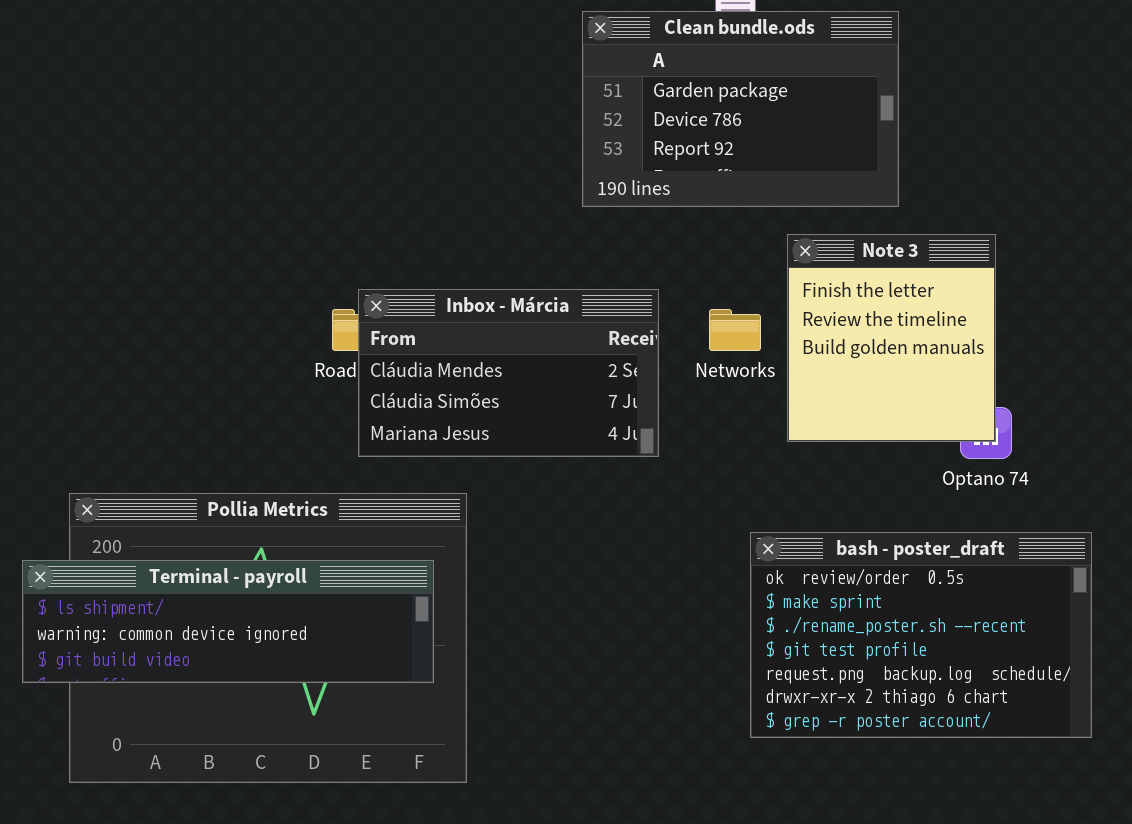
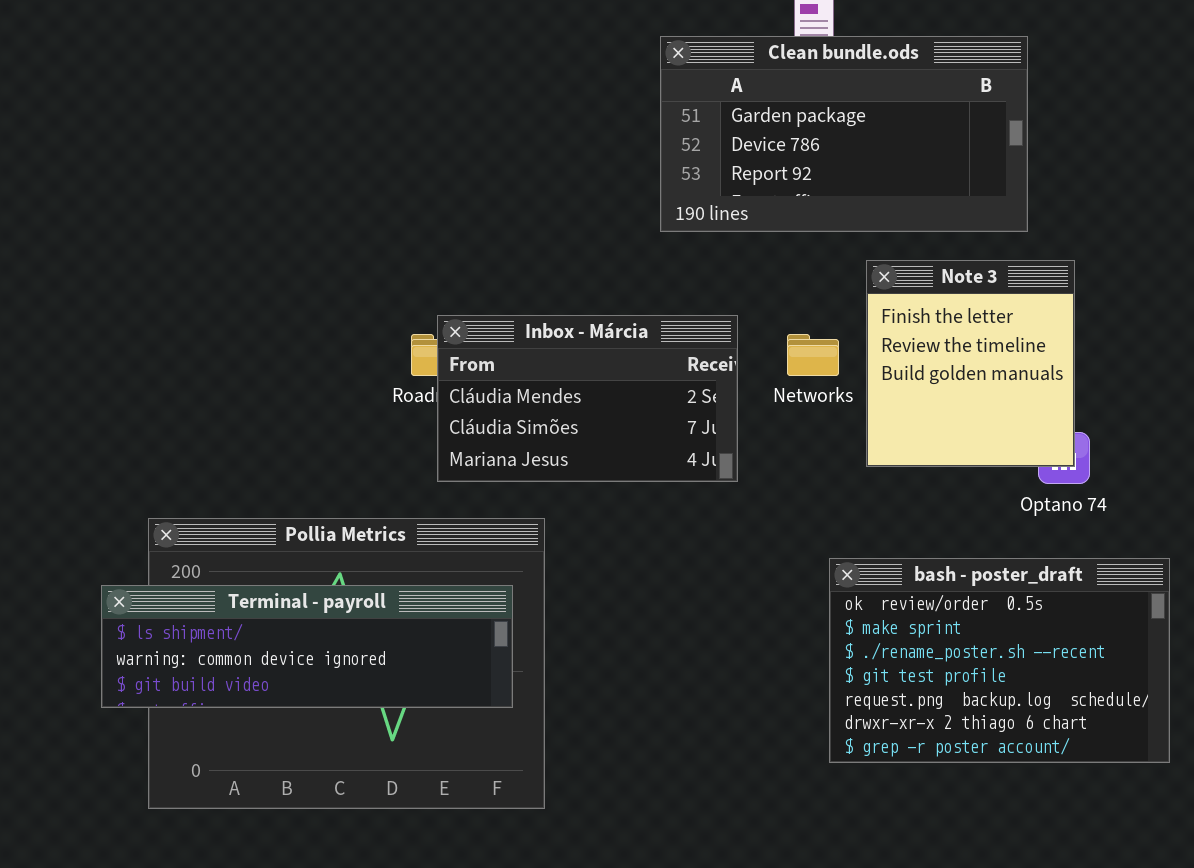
Clean bundle.ods: [582,11,899,207] -> [660,36,1028,232], resized

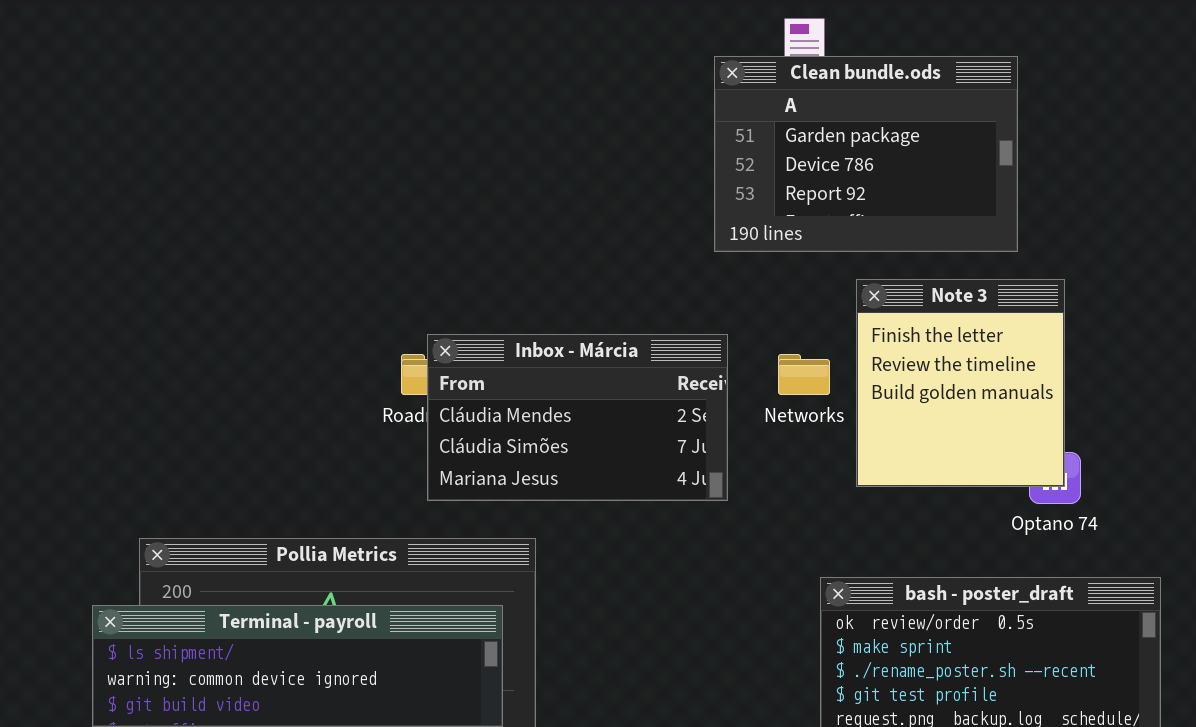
Clean bundle.ods: [660,36,1028,232] -> [714,56,1018,252], resized

